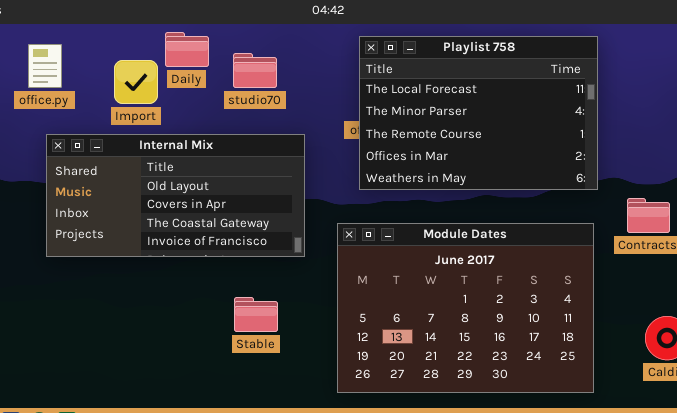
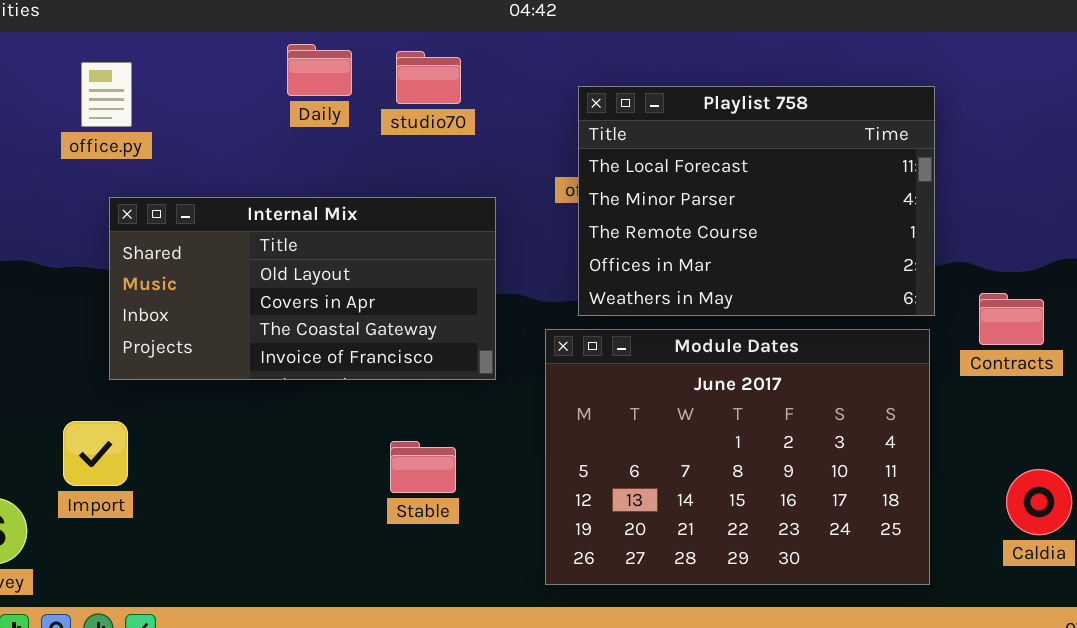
Playlist 758: [359,36,598,190] -> [578,86,935,316], moved
studio70: [233,53,277,88] -> [396,51,461,104], moved
Import: [114,60,158,104] -> [63,421,128,486], moved

